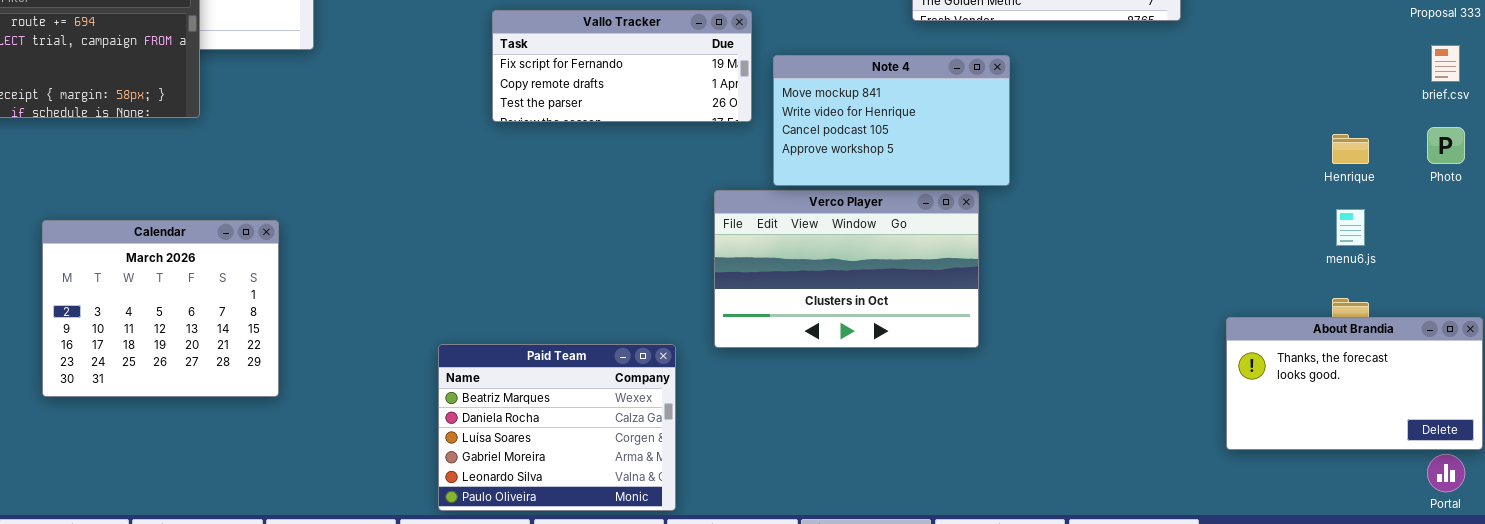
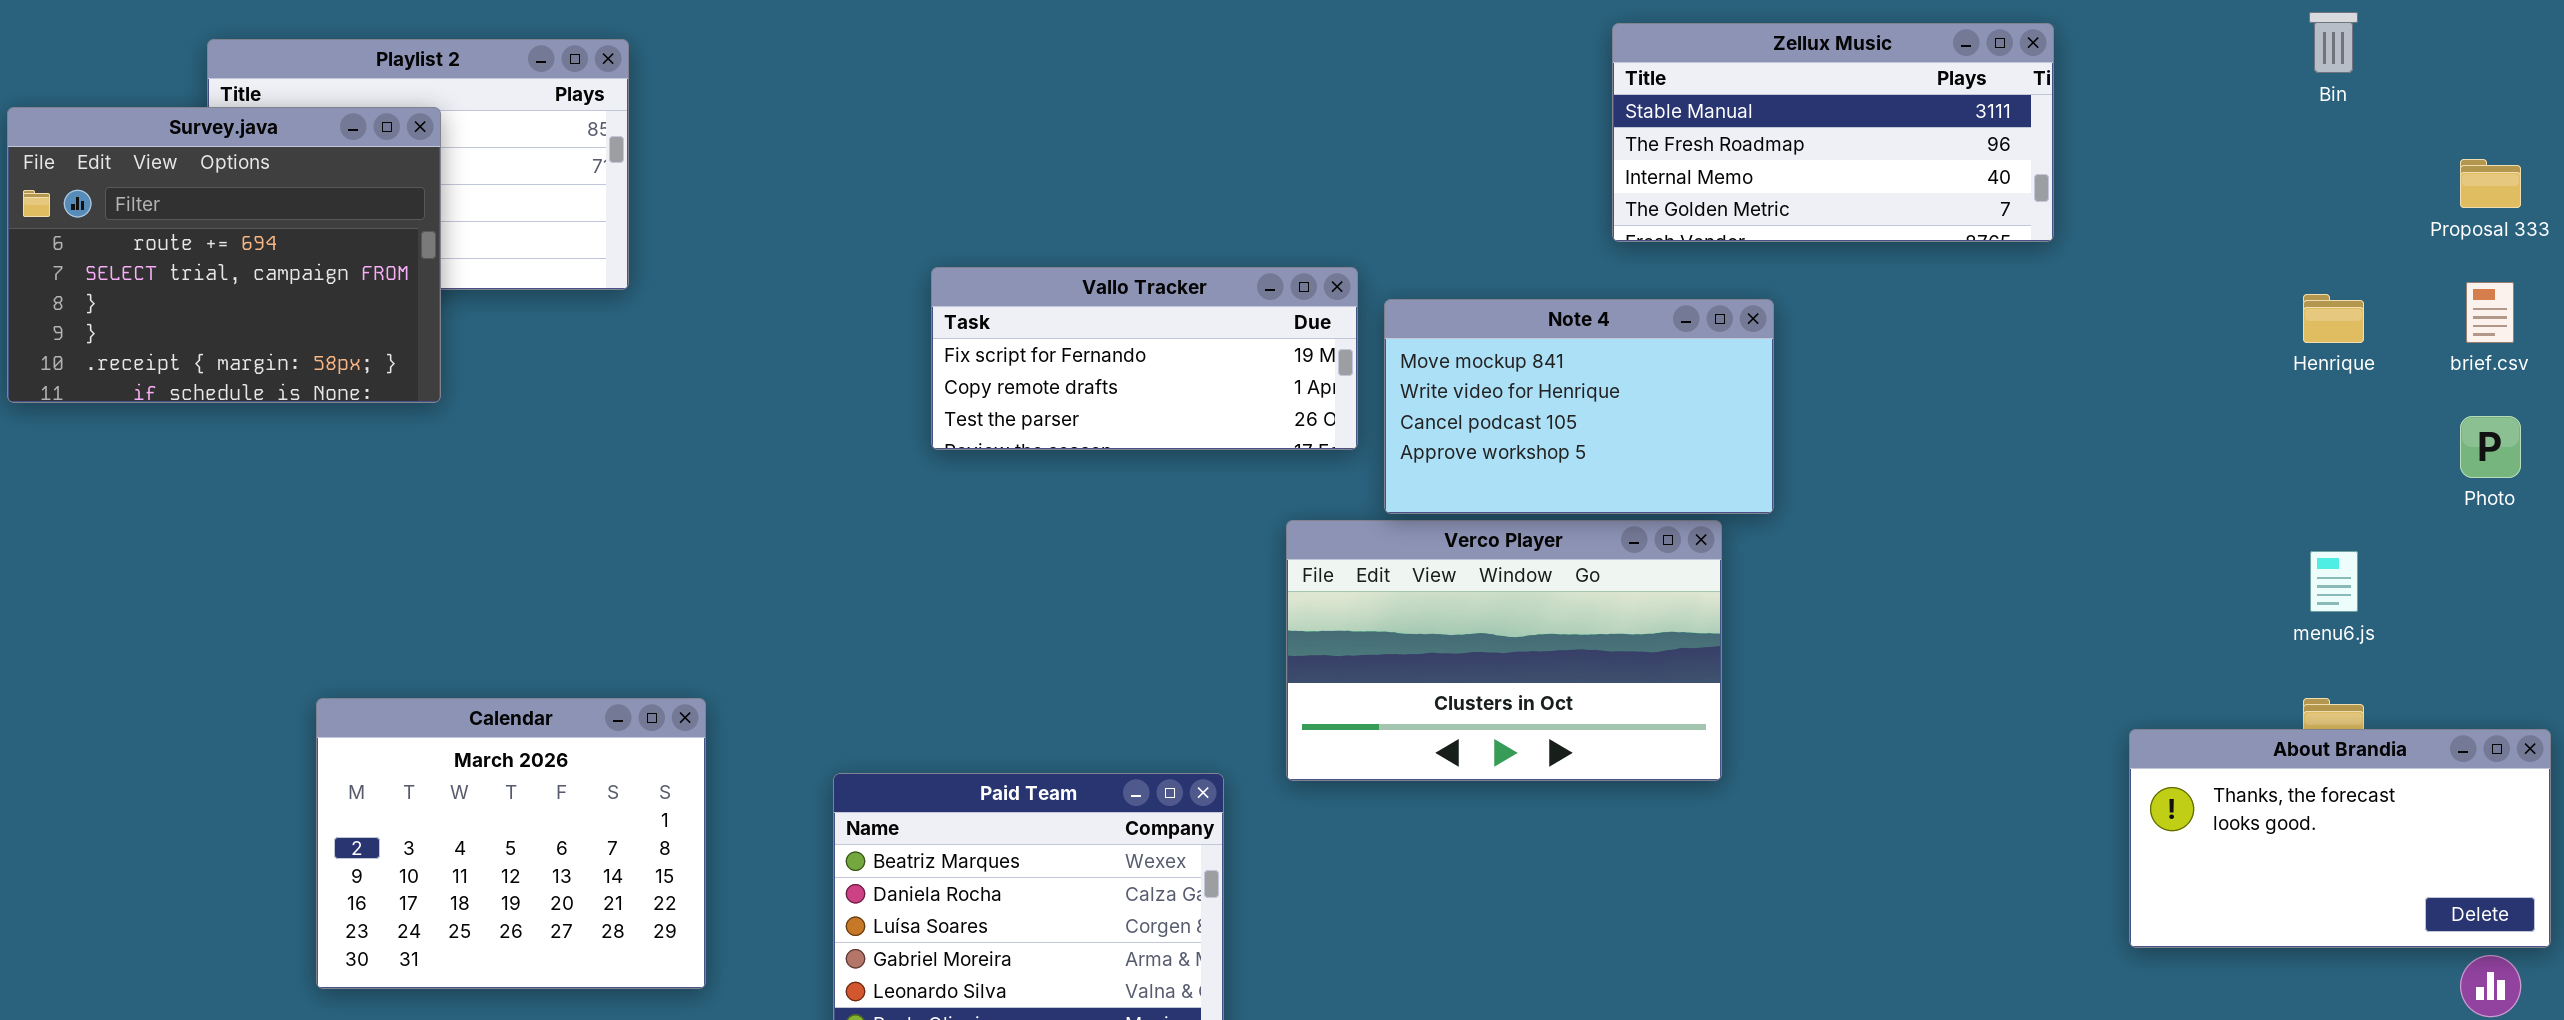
Vallo Tracker: [492,10,752,122] -> [931,267,1358,450], moved
Henrique: [1332,134,1369,164] -> [2303,294,2364,343], moved
Calendar: [42,220,279,397] -> [316,698,706,989], moved

